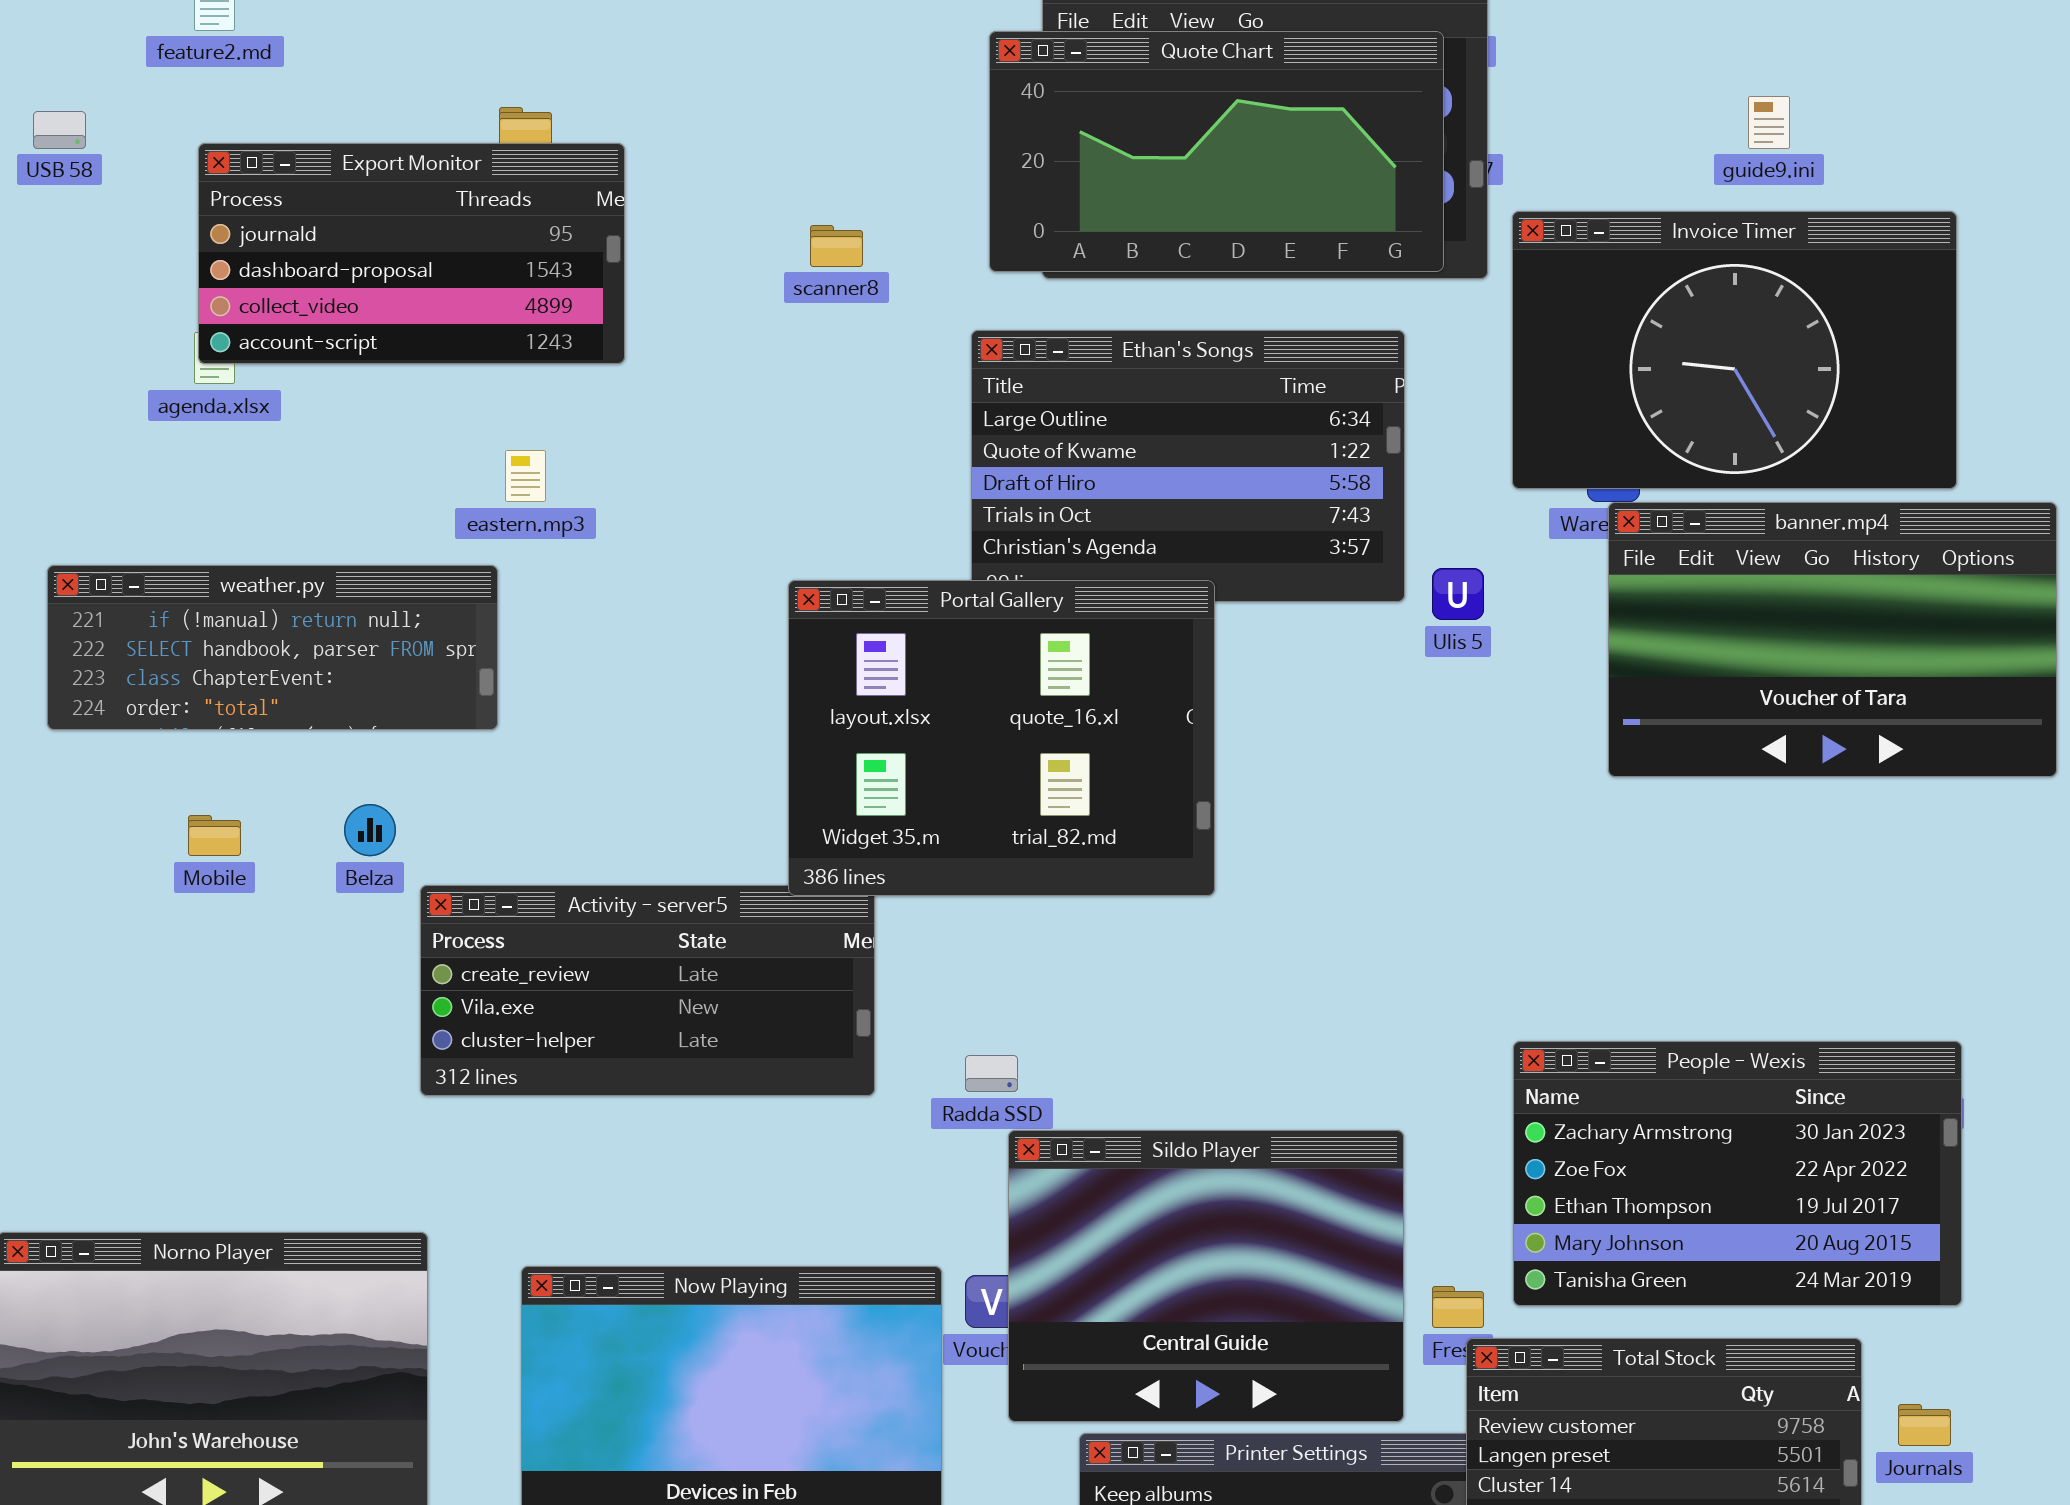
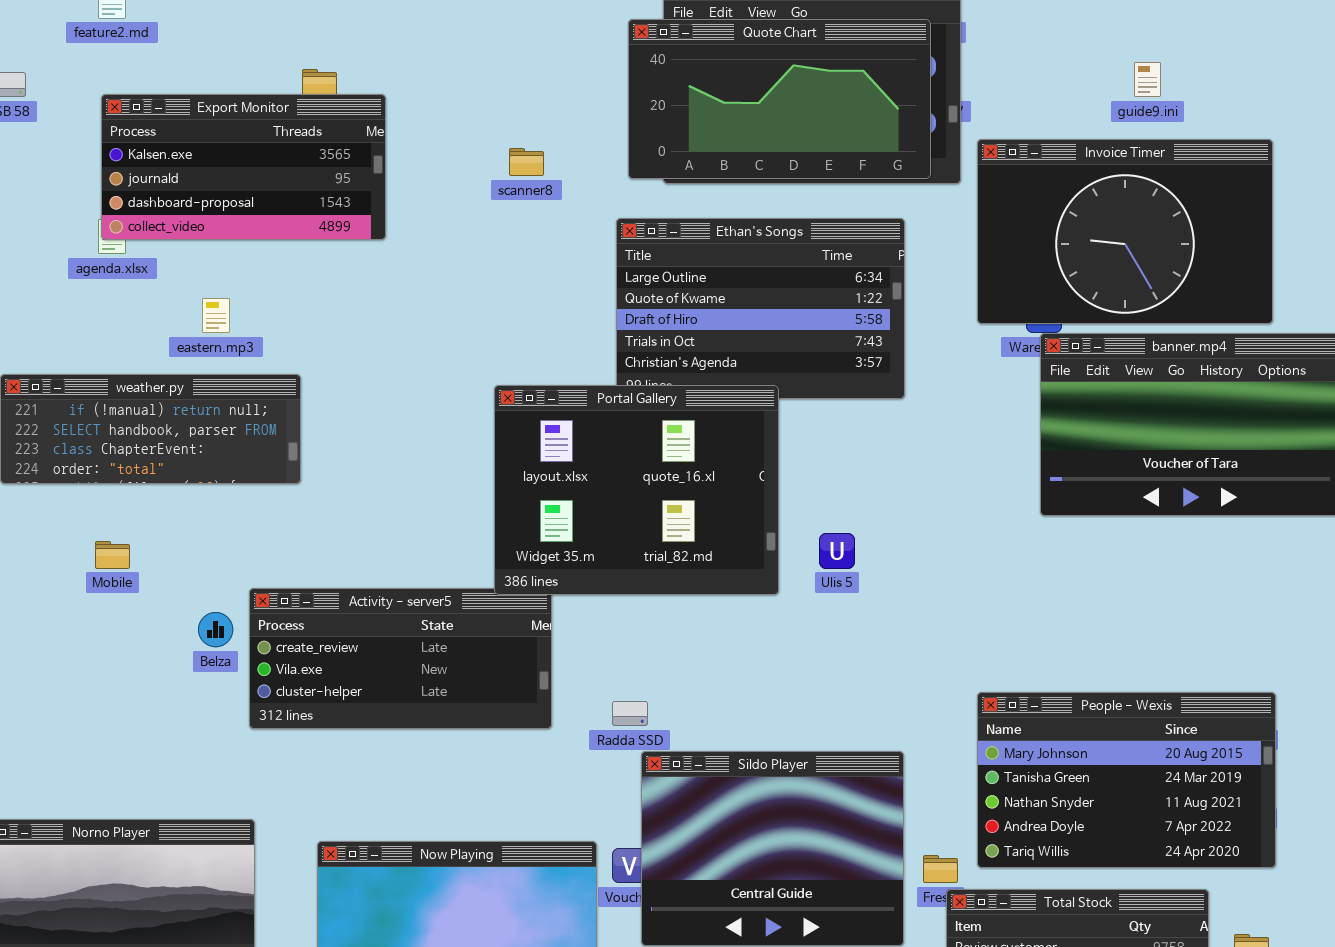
Export Monitor: [198,143,625,364] -> [101,94,386,240], scrolled up 1 row
eastern.mp3: [505,450,546,502] -> [202,298,230,333], moved
Ulis 5: [1432,568,1484,620] -> [819,533,855,569], moved
Belza: [344,804,396,856] -> [198,612,233,647], moved
People - Wexis: [1513,1041,1962,1306] -> [977,692,1276,868], scrolled down 3 rows

